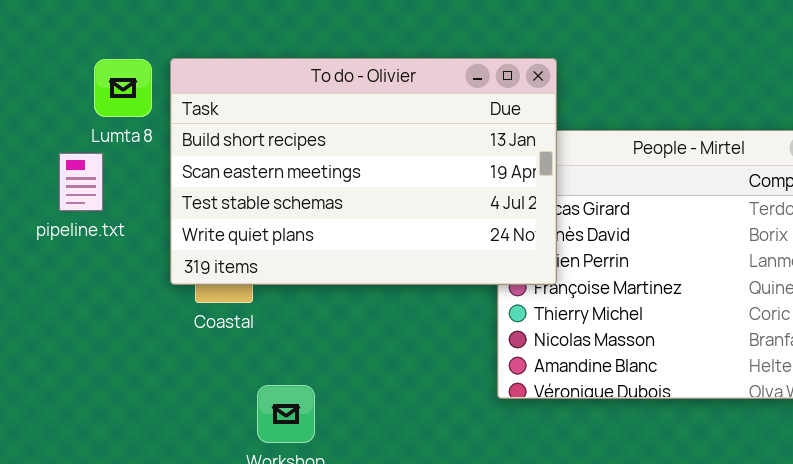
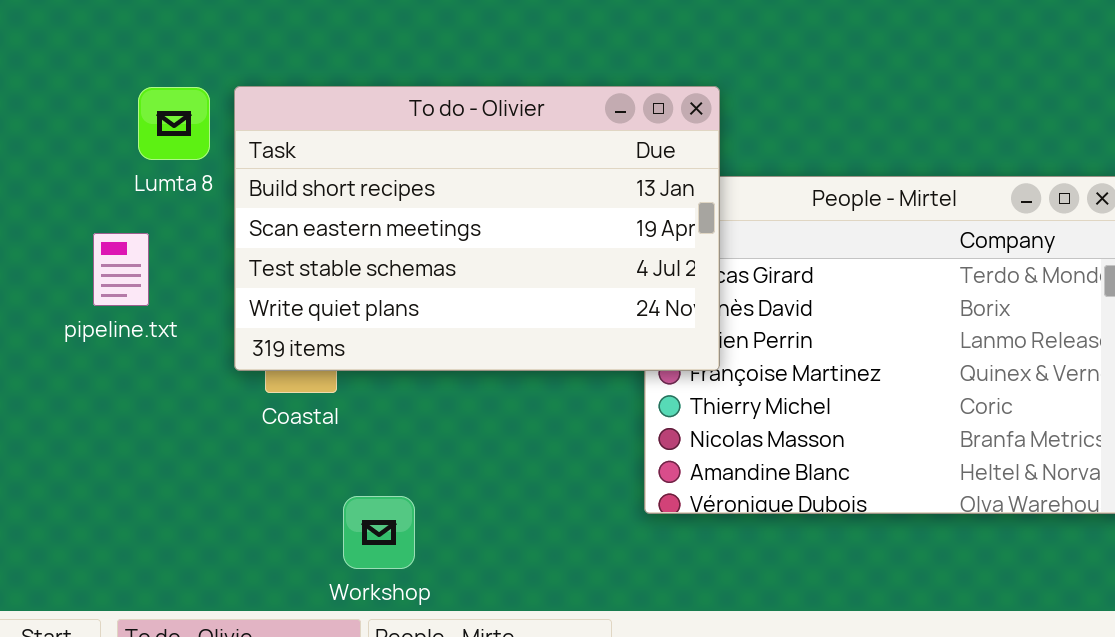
pipeline.txt: [59,153,103,211] -> [93,233,149,306], moved

